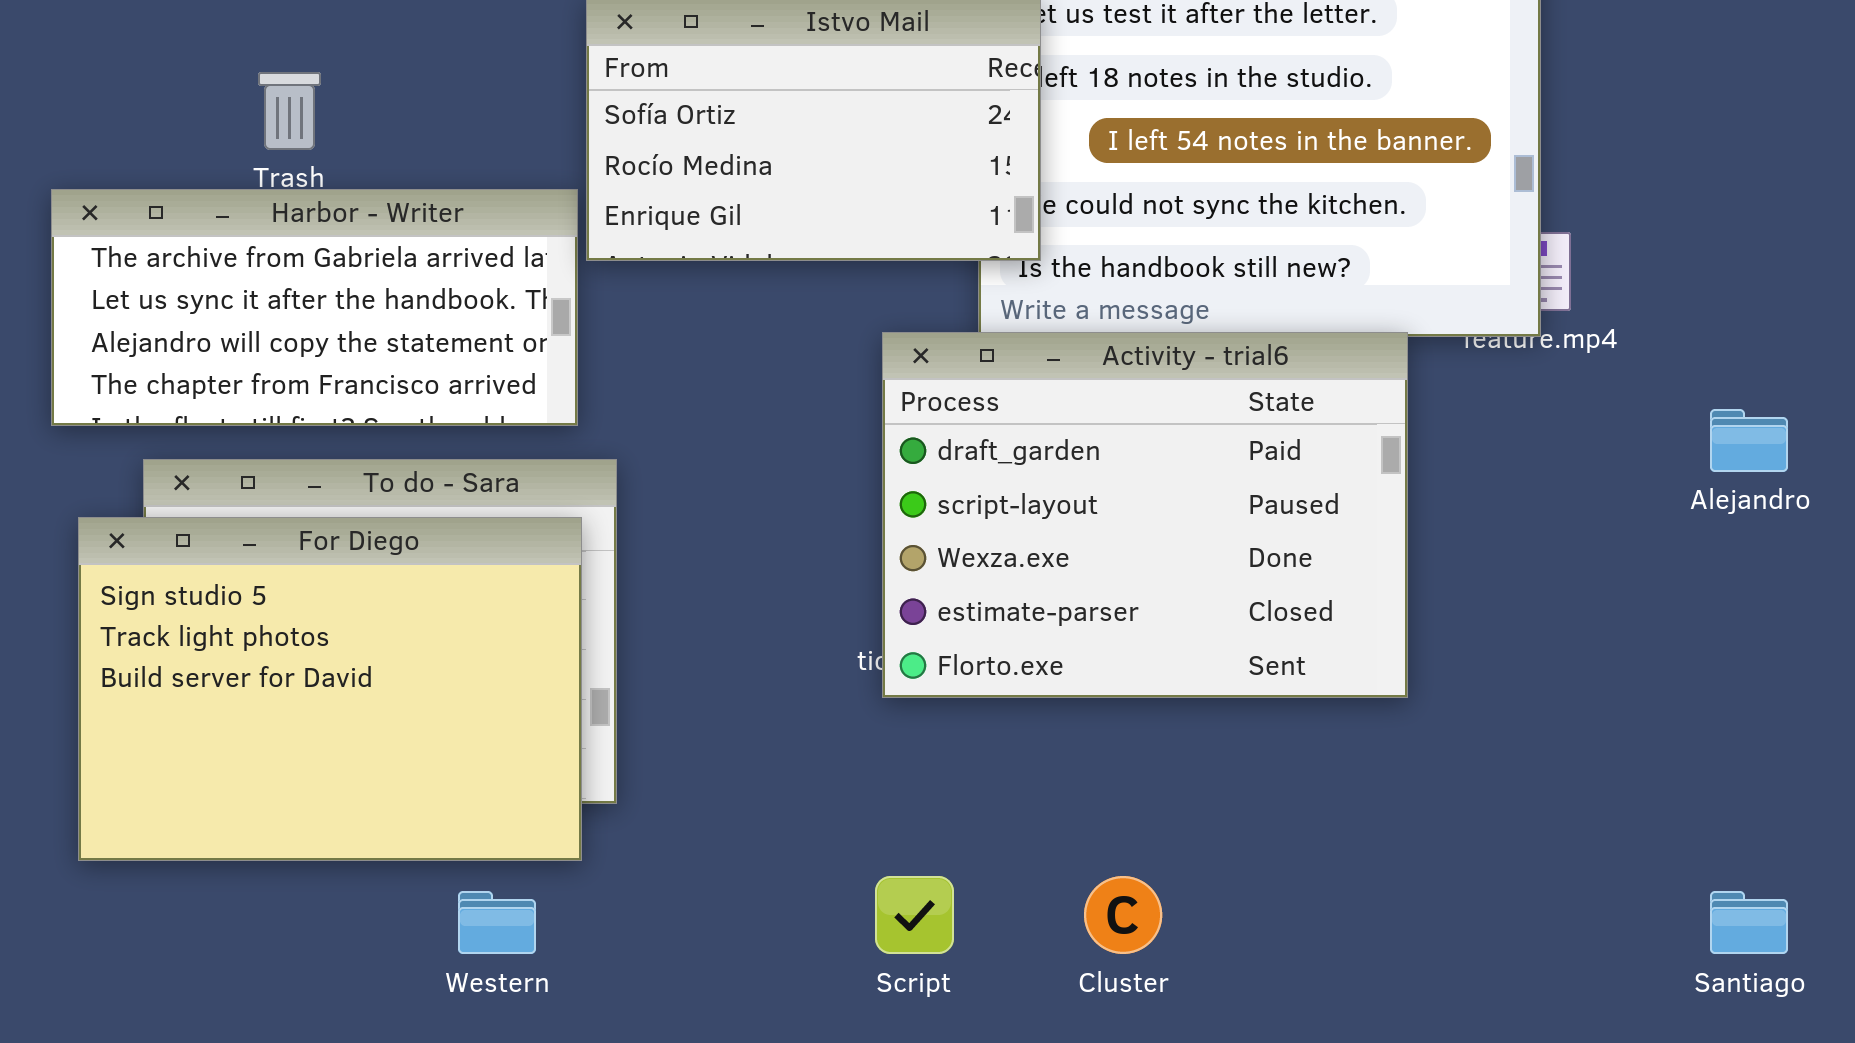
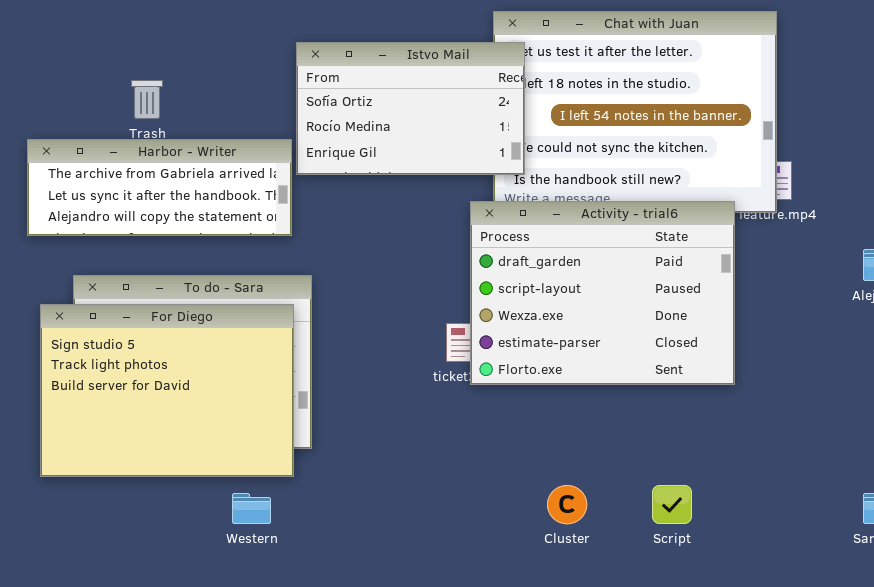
Harbor - Writer: [51,189,578,426] -> [27,139,292,236], resized
Activity - trial6: [882,332,1408,698] -> [470,201,735,385], moved
Script: [875,876,954,954] -> [652,485,692,524], moved

